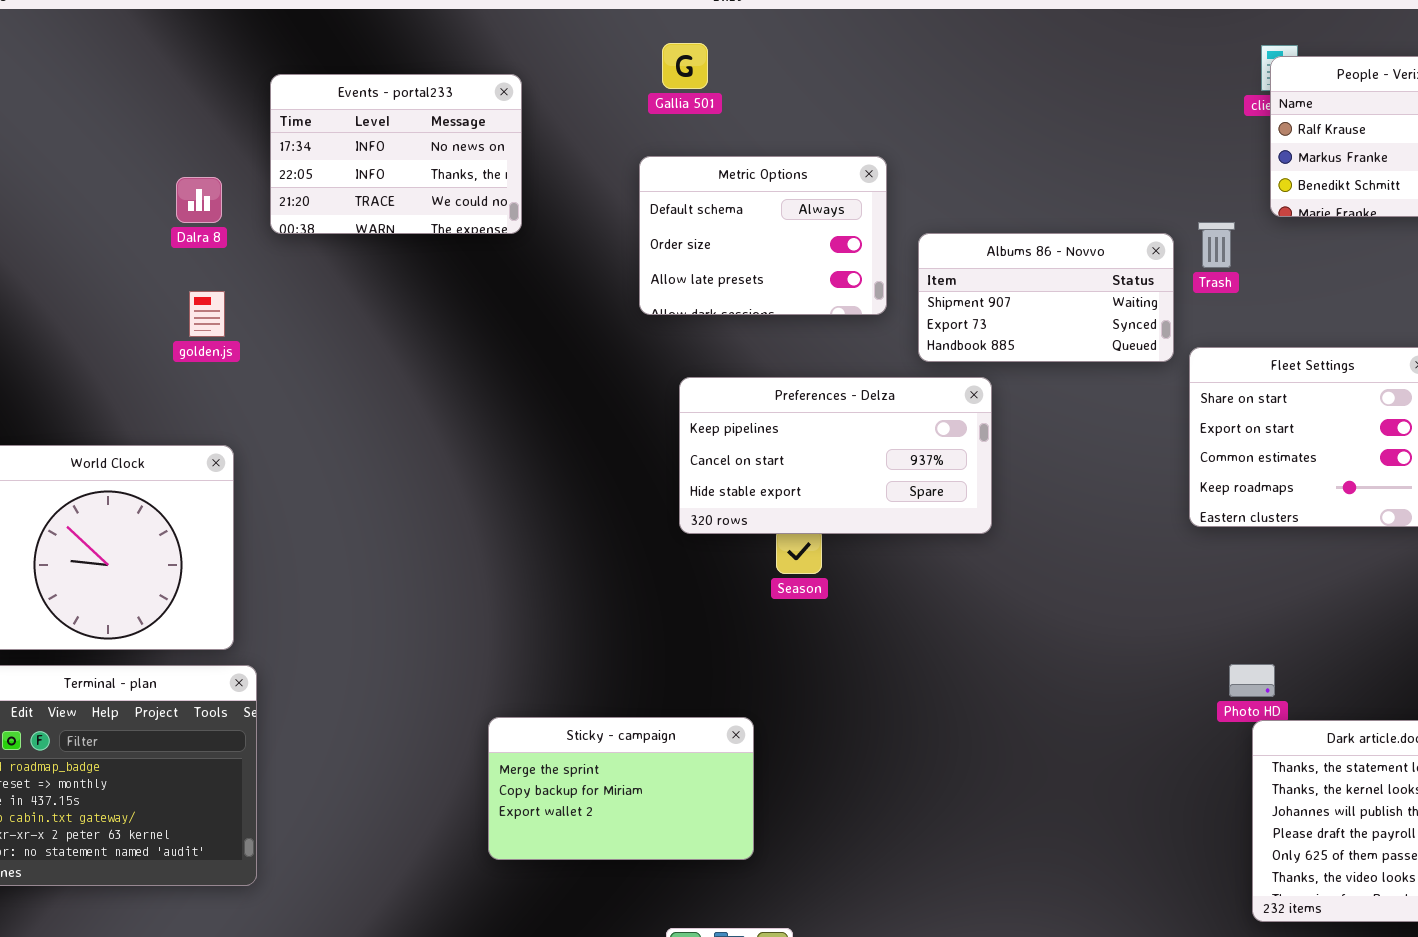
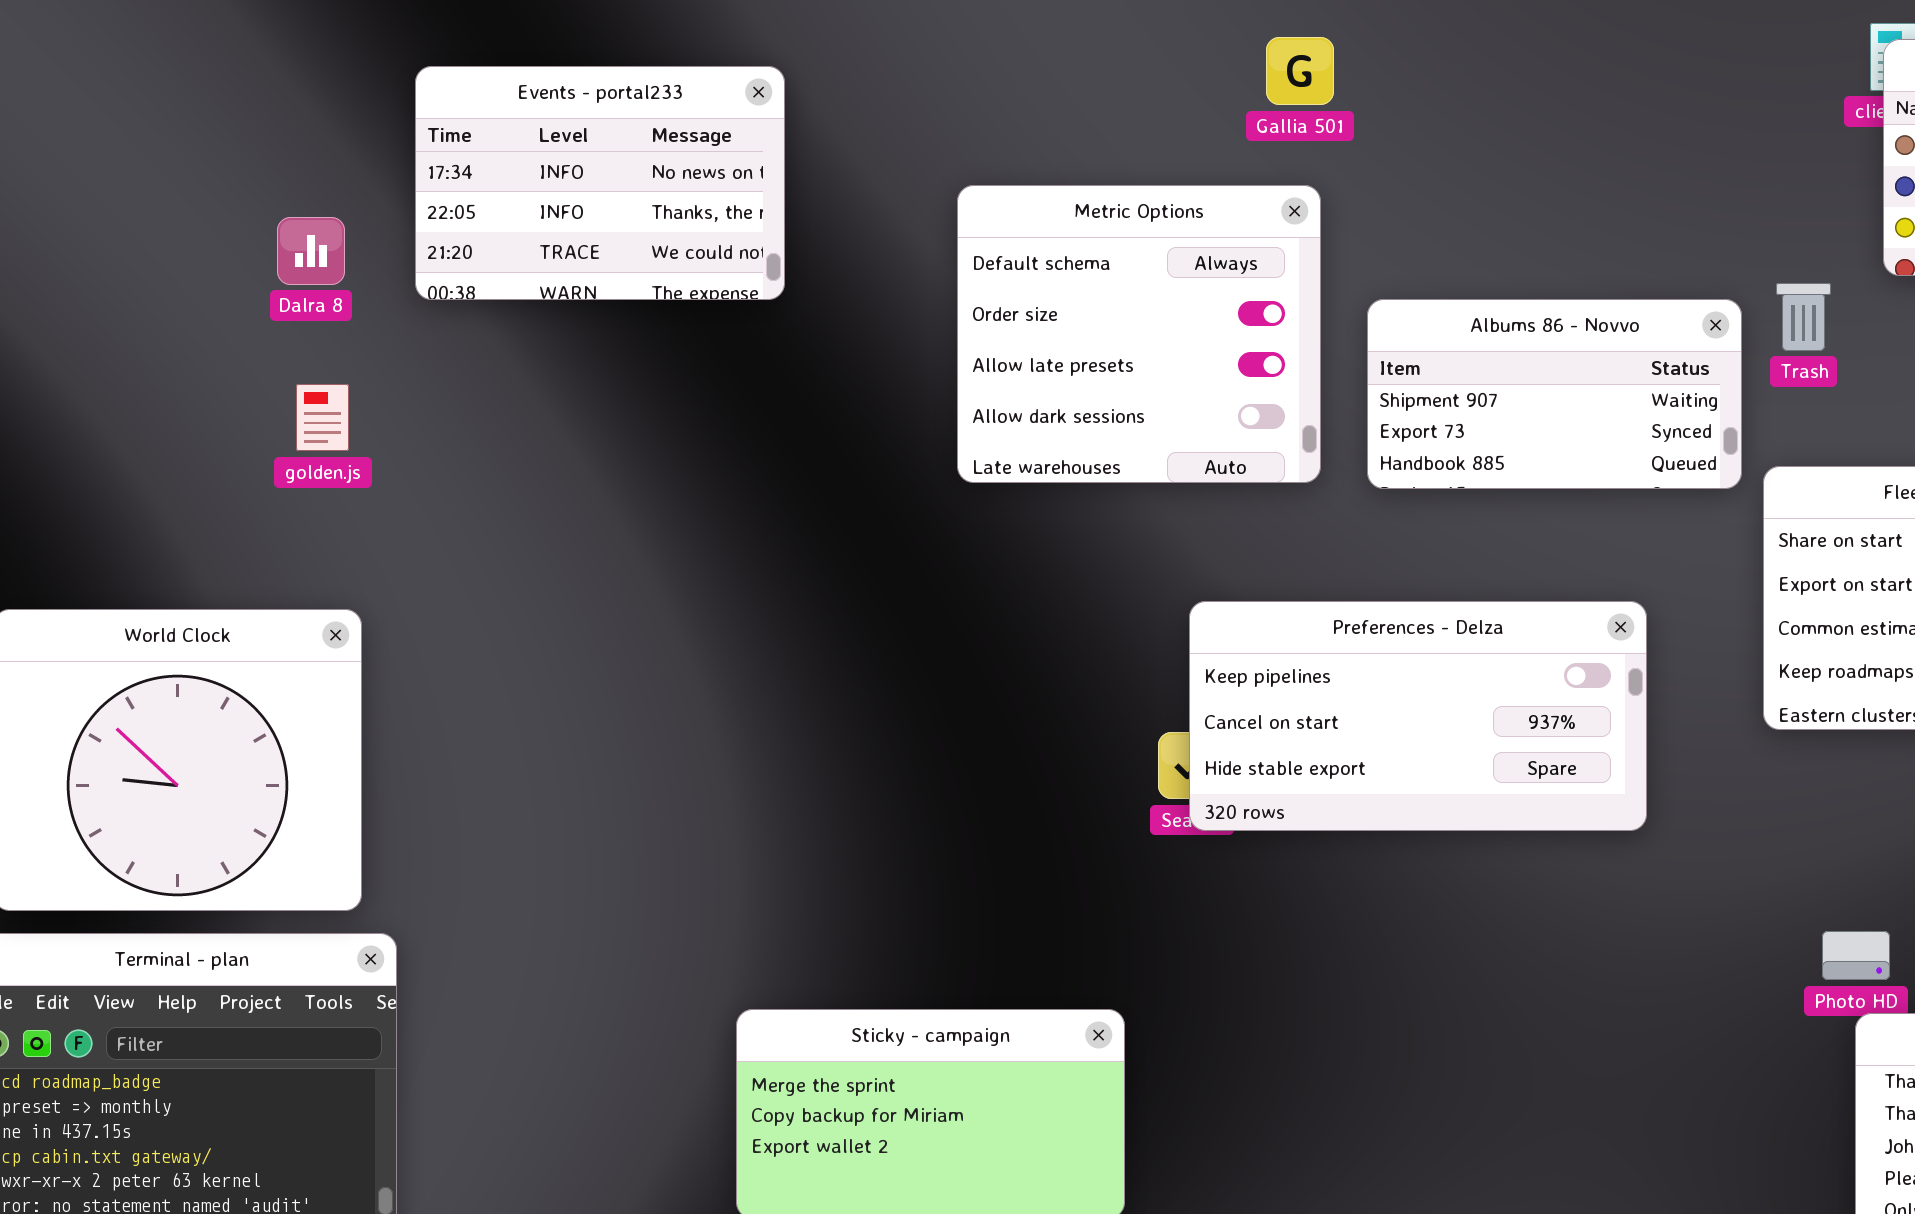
Gallia 501: [662,43,708,89] -> [1266,37,1334,105], moved
Metric Options: [639,156,887,315] -> [957,185,1321,483], resized
Preferences - Delza: [679,377,992,534] -> [1189,601,1647,831], moved

